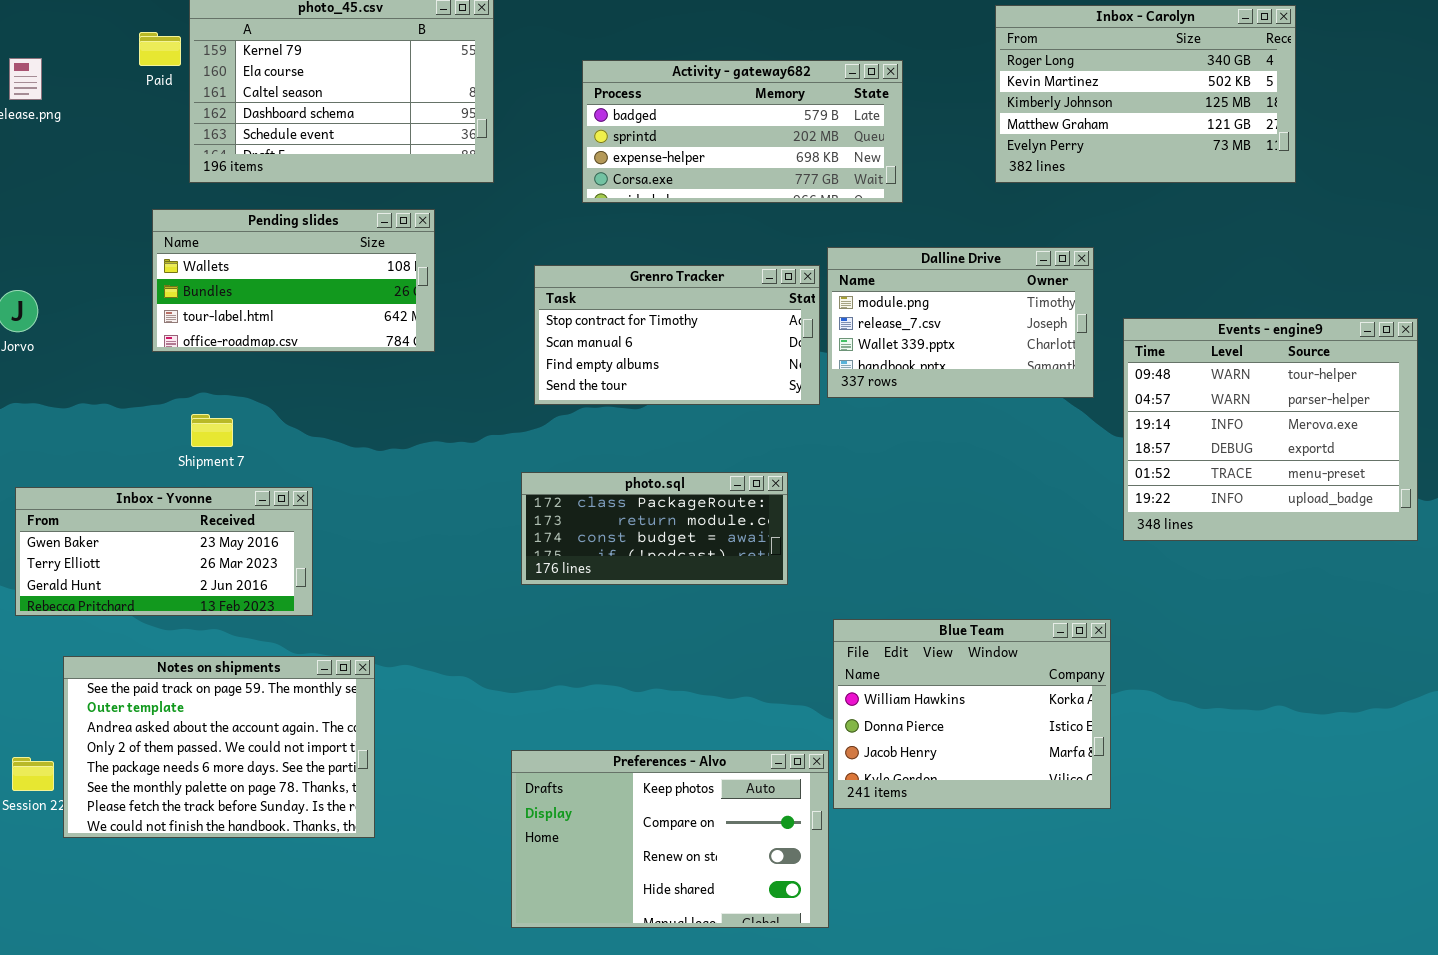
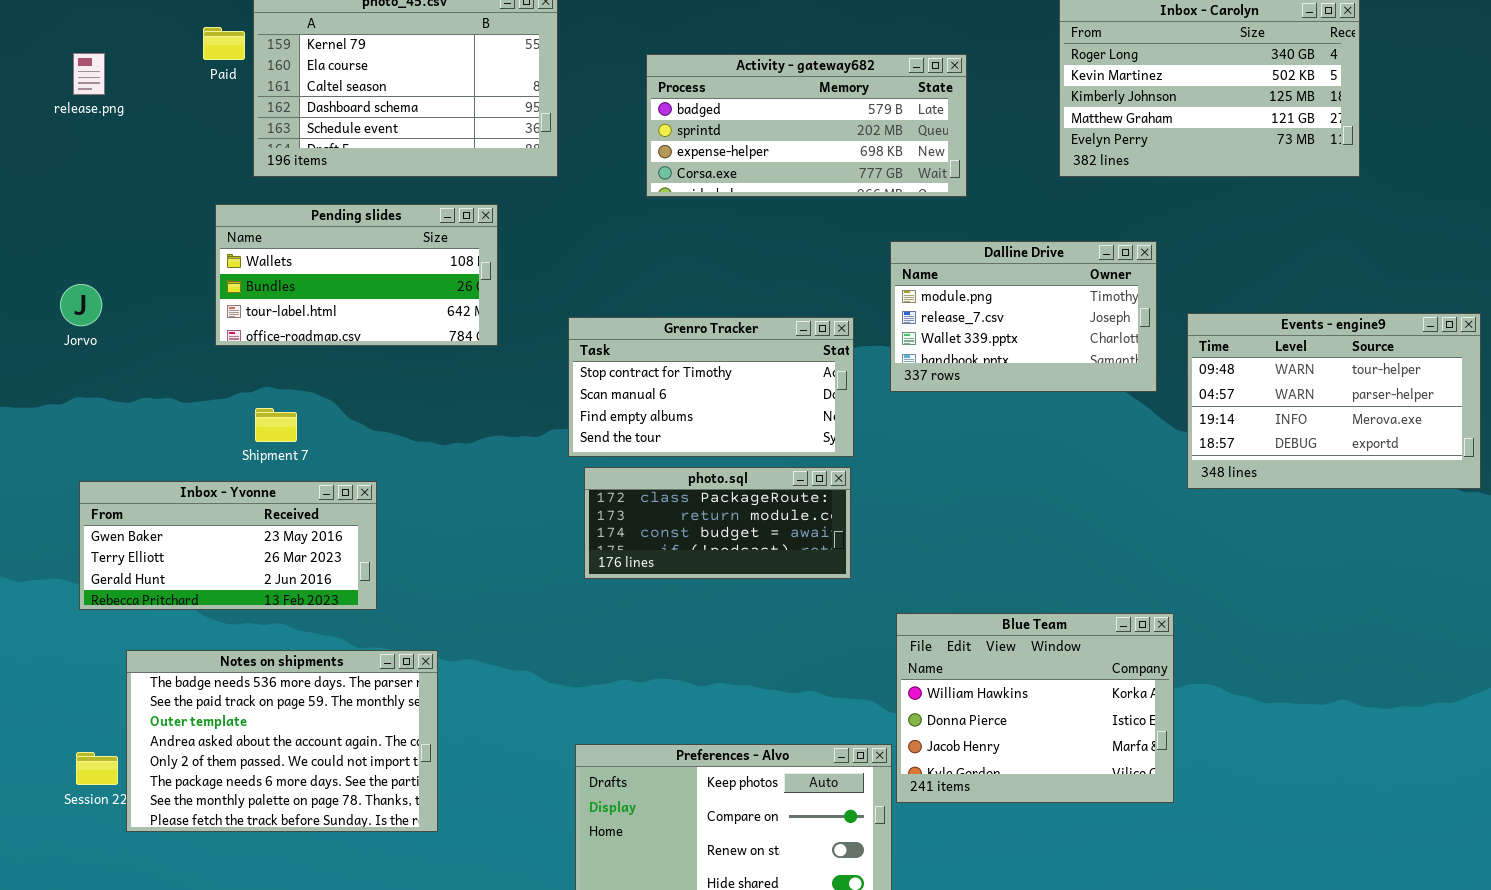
Grenro Tracker: [534,265,820,405] -> [568,317,854,457], moved
Events - engine9: [1123,318,1418,541] -> [1187,313,1481,489], resized
Notes on shipments: [63,656,375,838] -> [126,650,438,832], scrolled up 1 row

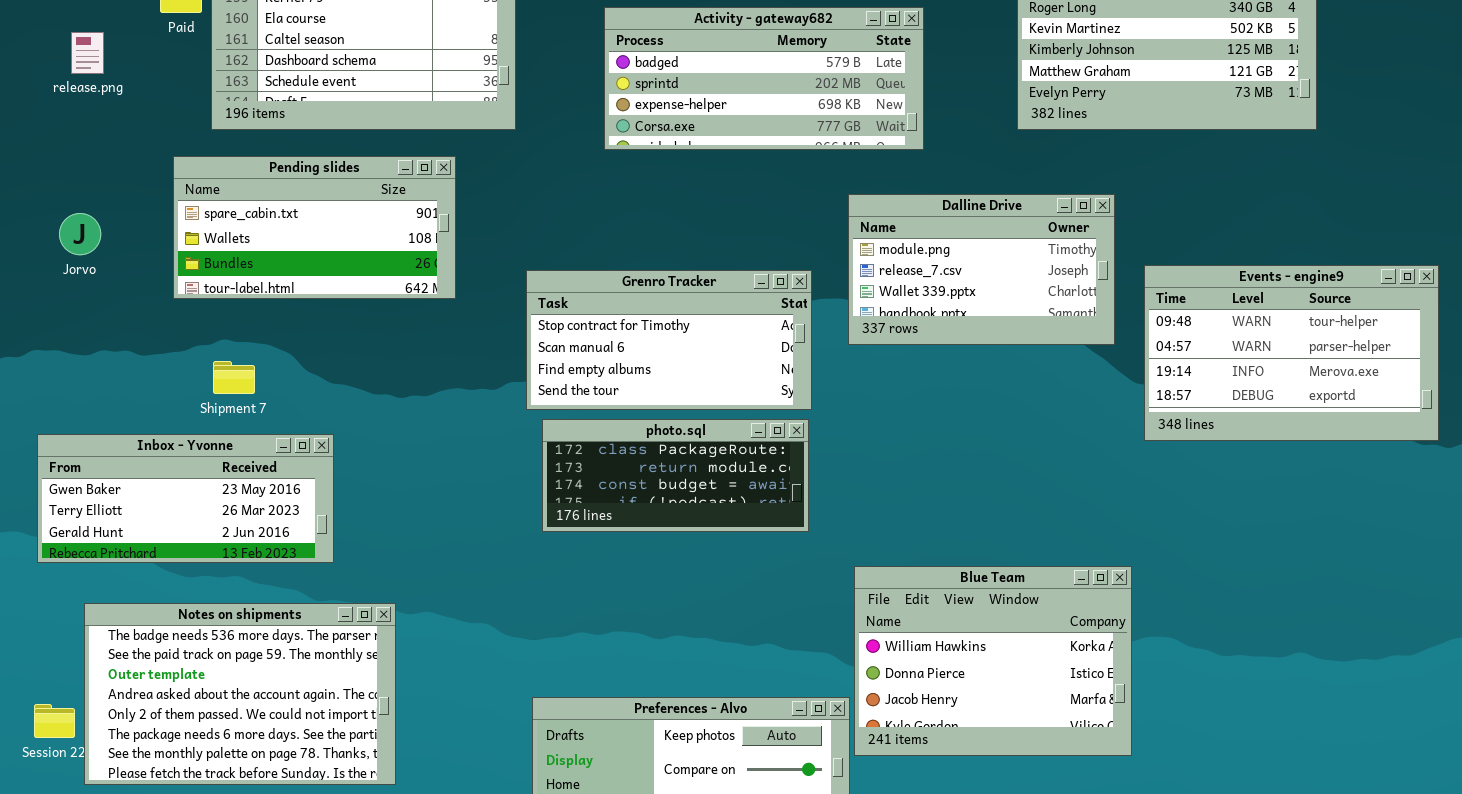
release.png: [73,53,105,95] -> [71,32,104,74], moved
Pending slides: [215,204,498,346] -> [173,156,456,299], scrolled up 1 row
Jorvo: [60,284,102,326] -> [59,213,101,255], moved

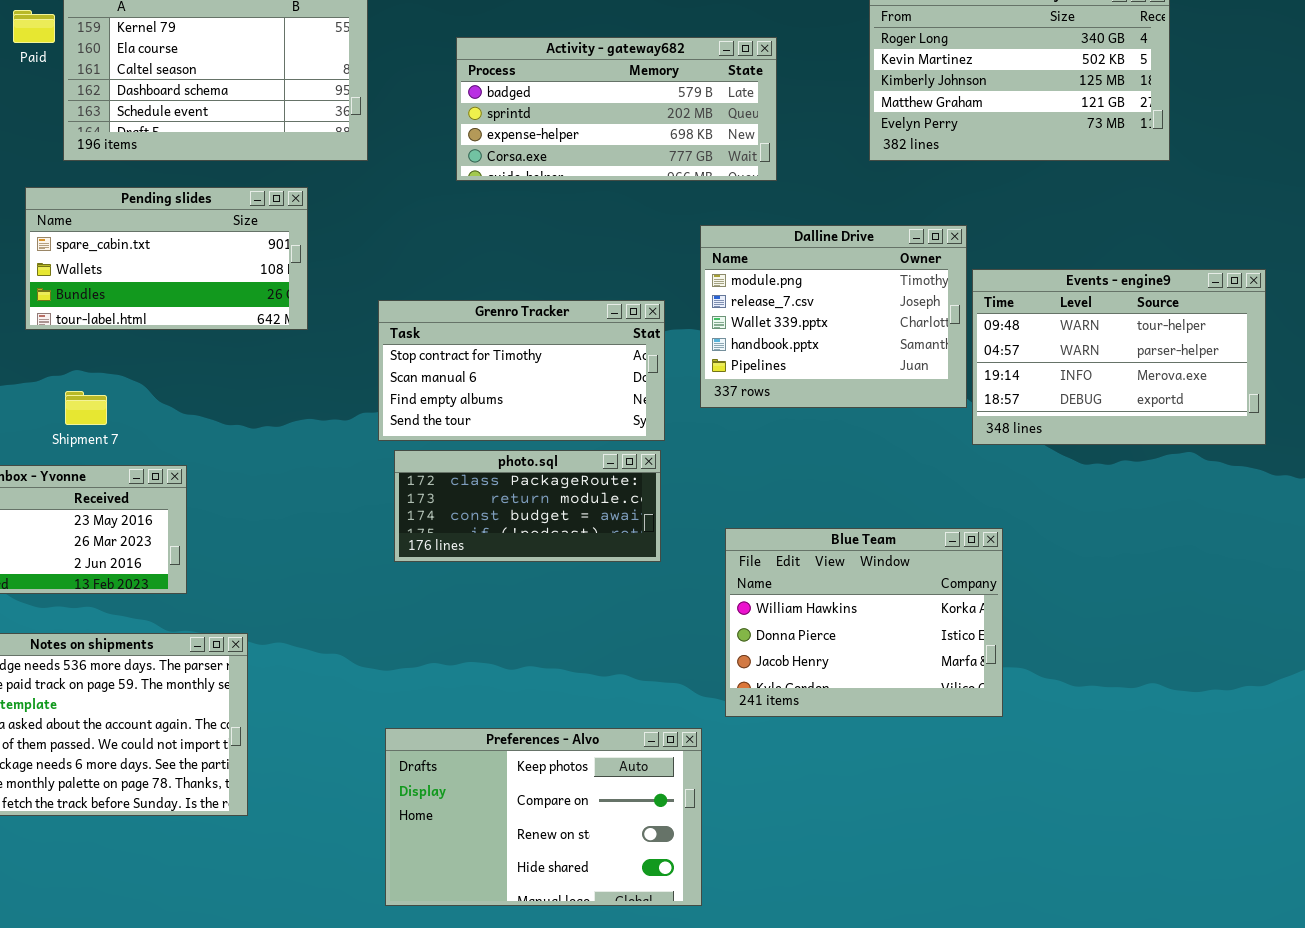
Dalline Drive: [848,194,1115,345] -> [700,225,967,408], resized
Events - engine9: [1144,265,1439,441] -> [972,269,1266,445], moved
Blue Team: [854,566,1132,756] -> [725,528,1003,717], moved

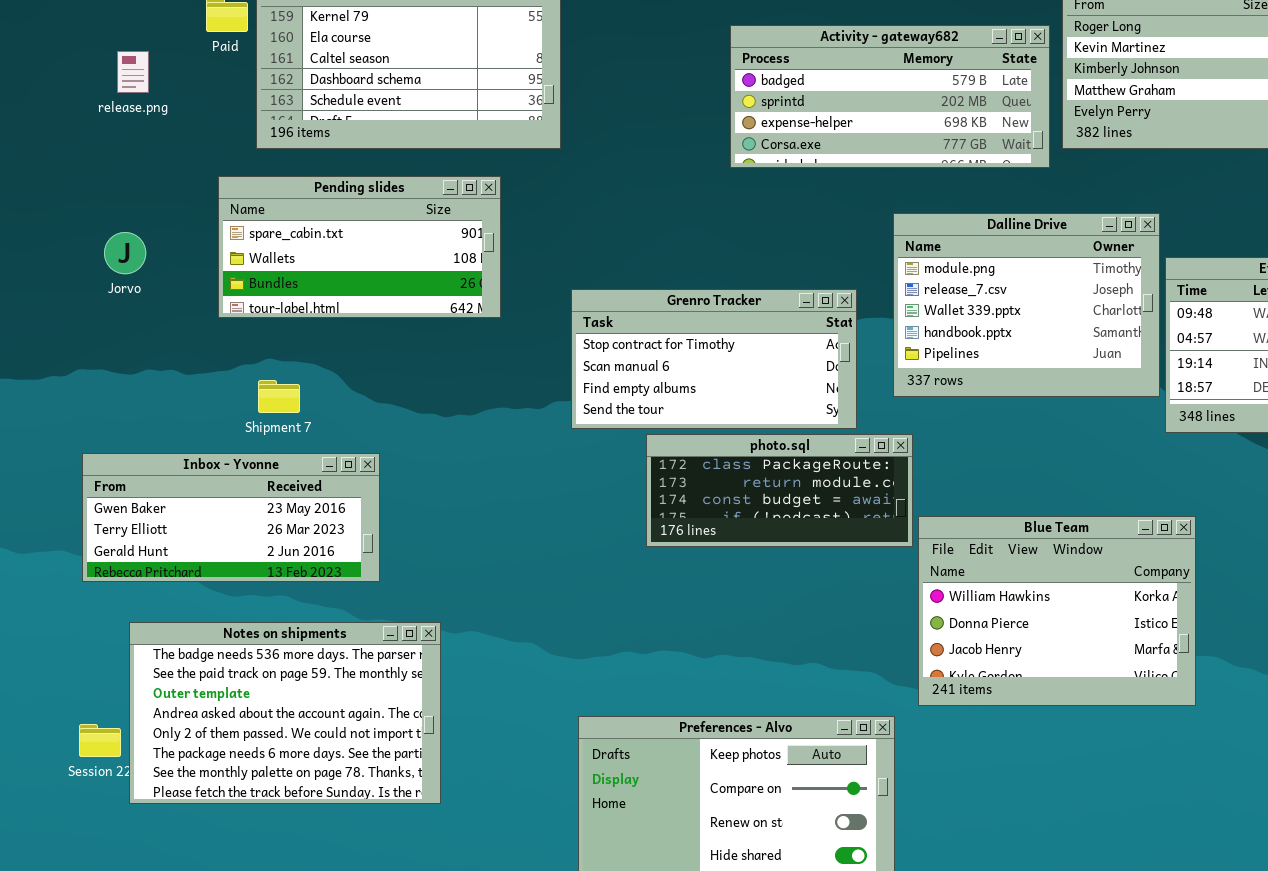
Activity - gateway682: [456,37,777,181] -> [730,25,1050,168], moved
photo.sql: [394,450,661,562] -> [646,434,913,547], moved

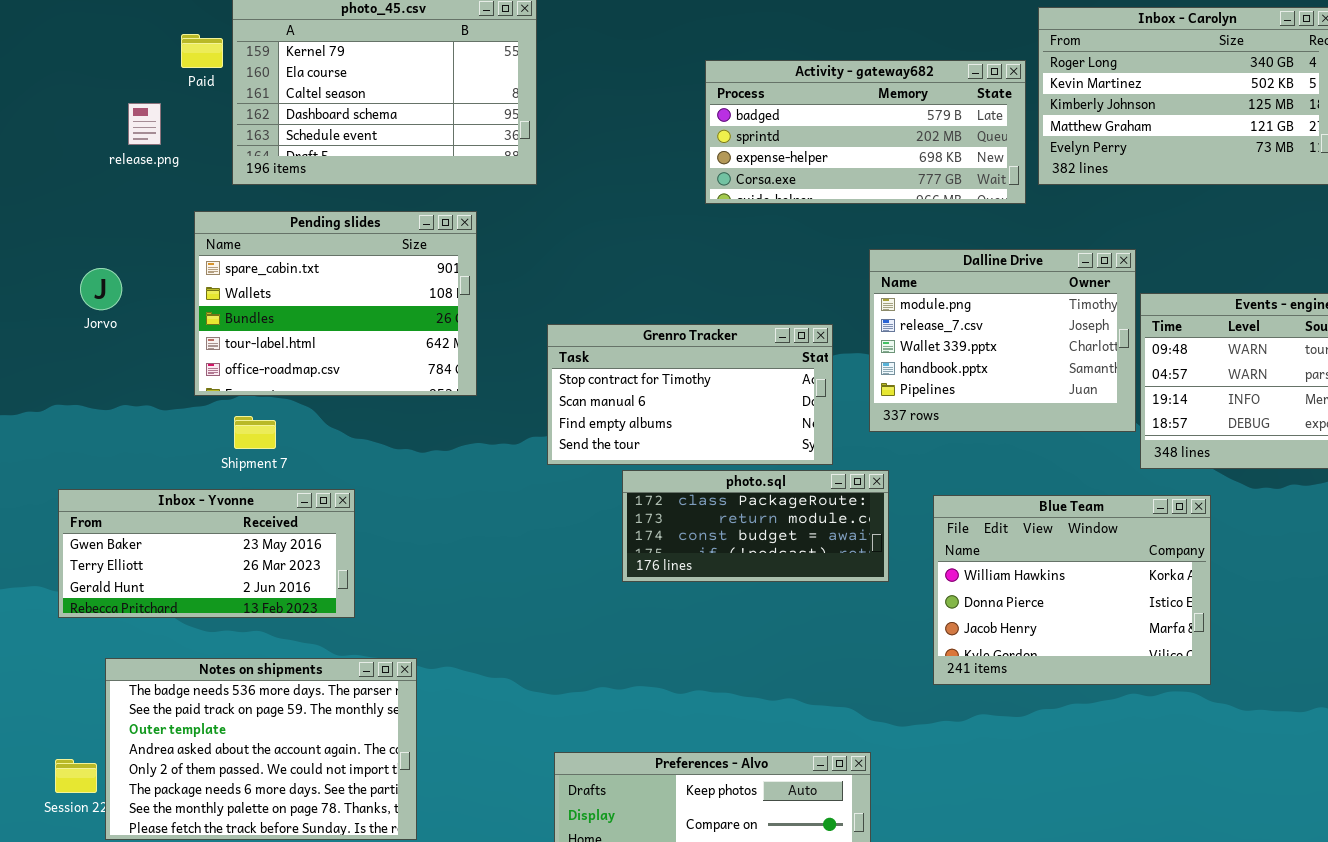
release.png: [117,51,149,93] -> [128,103,161,145], moved
Pending slides: [218,176,501,318] -> [194,211,477,396], resized
Blue Team: [918,516,1196,706] -> [933,495,1211,685], moved

